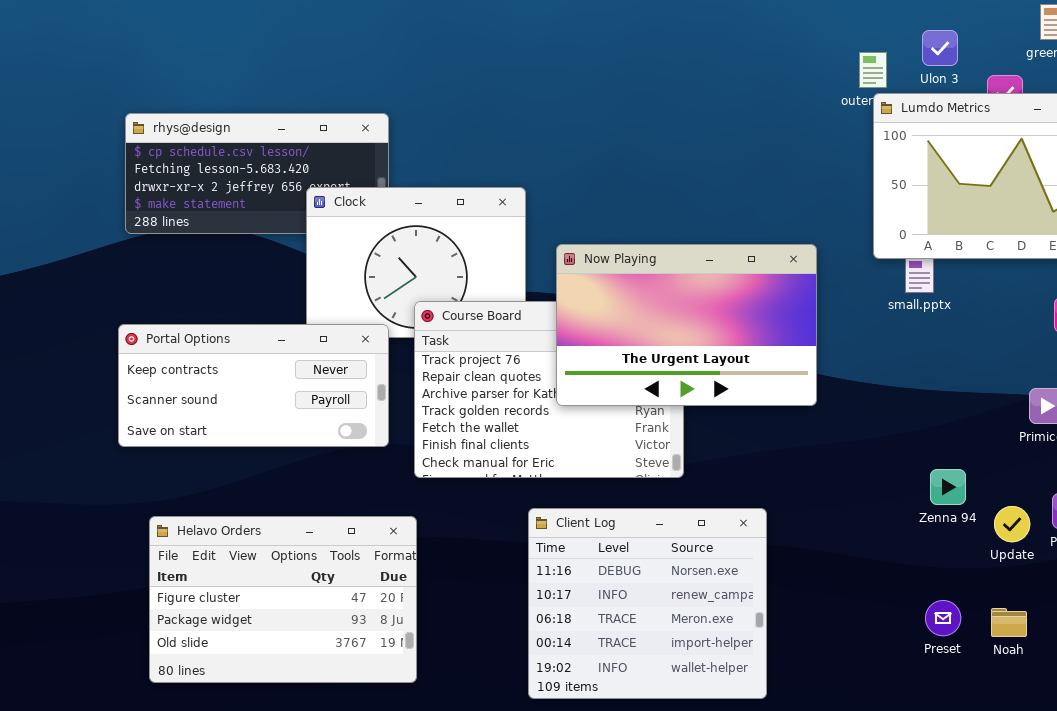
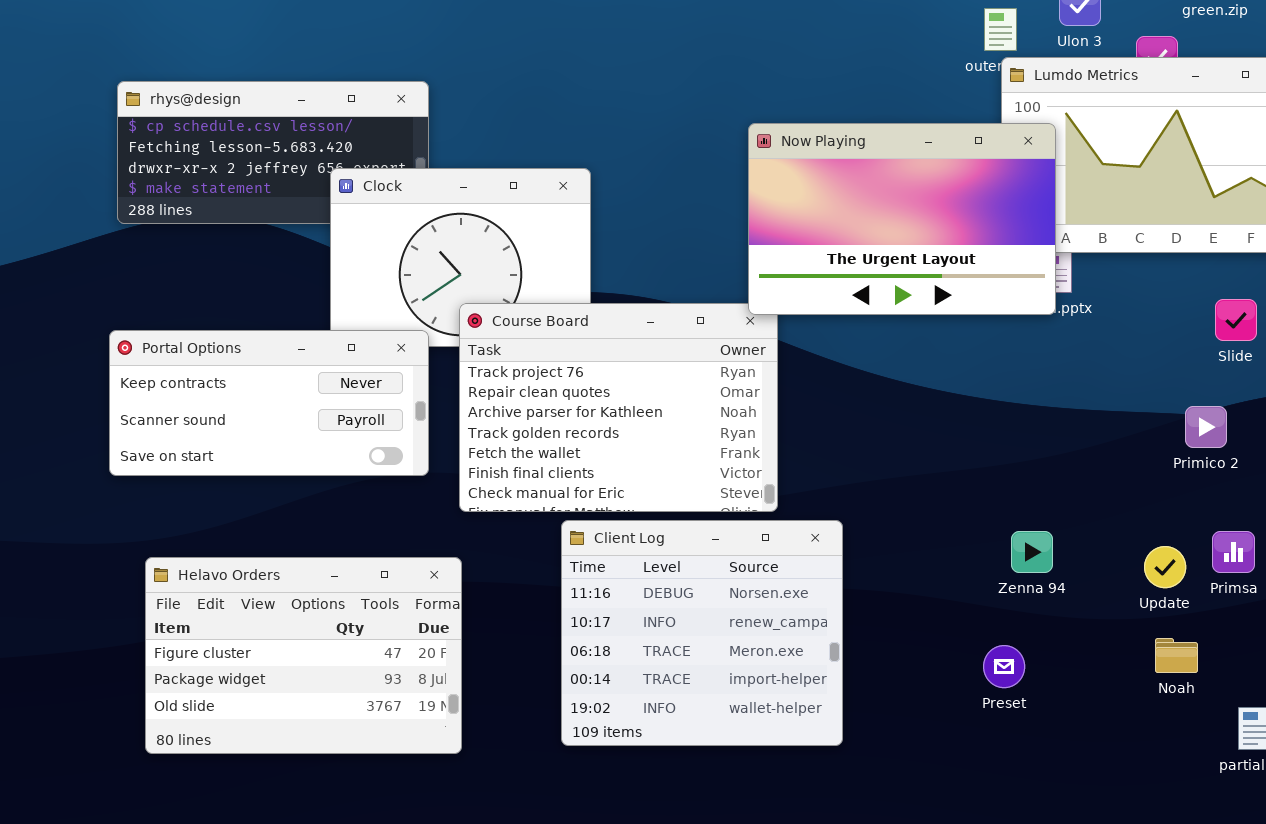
Now Playing: [556,244,817,406] -> [748,123,1056,315], moved
Zenna 94: [930,469,966,505] -> [1011,531,1053,573], moved
Client Log: [528,508,767,699] -> [561,520,843,746], moved
Preset: [925,600,961,636] -> [983,645,1025,688], moved
Noah: [991,608,1027,637] -> [1155,638,1198,673], moved

